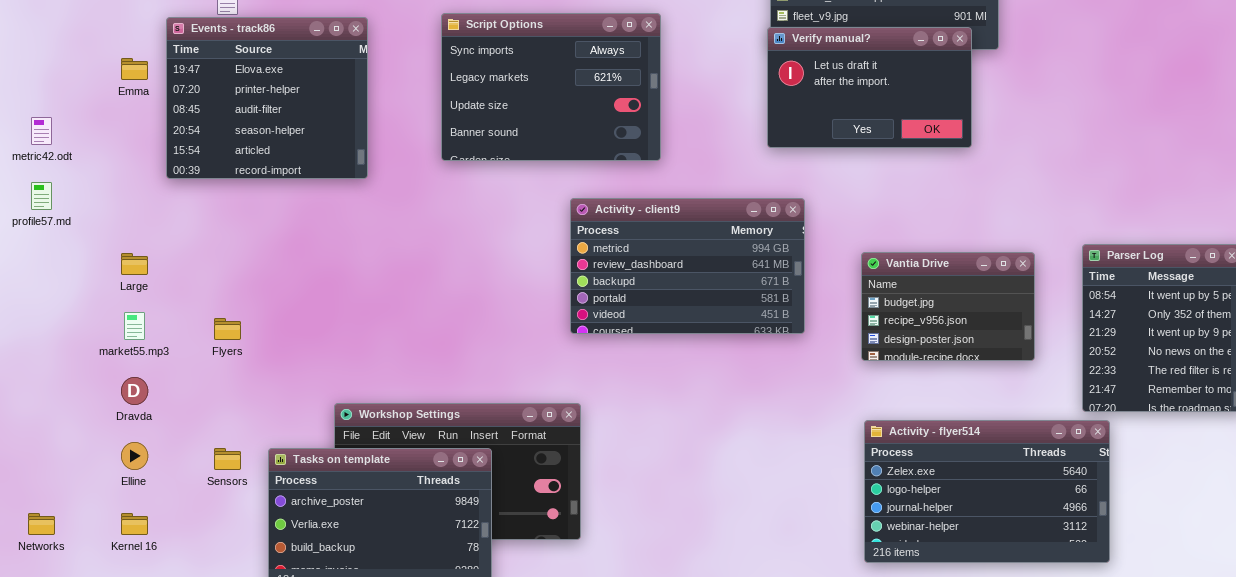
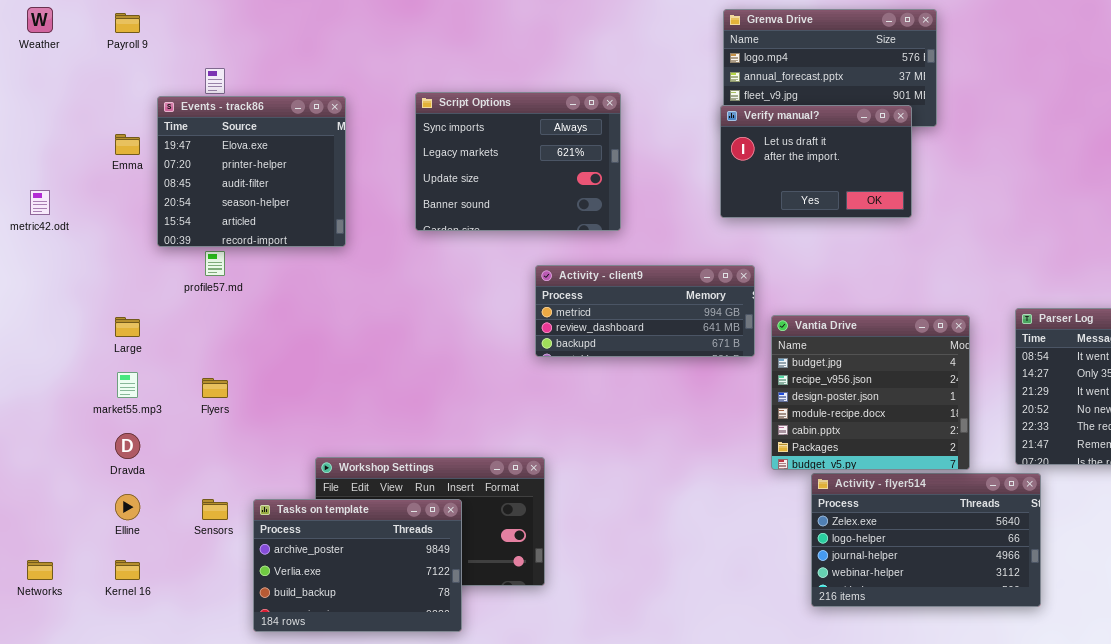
profile57.md: [31,182,52,210] -> [205,251,225,276], moved
Activity - client9: [570,198,805,334] -> [535,265,755,357], resized
Vantia Drive: [861,252,1035,361] -> [771,315,970,470], resized

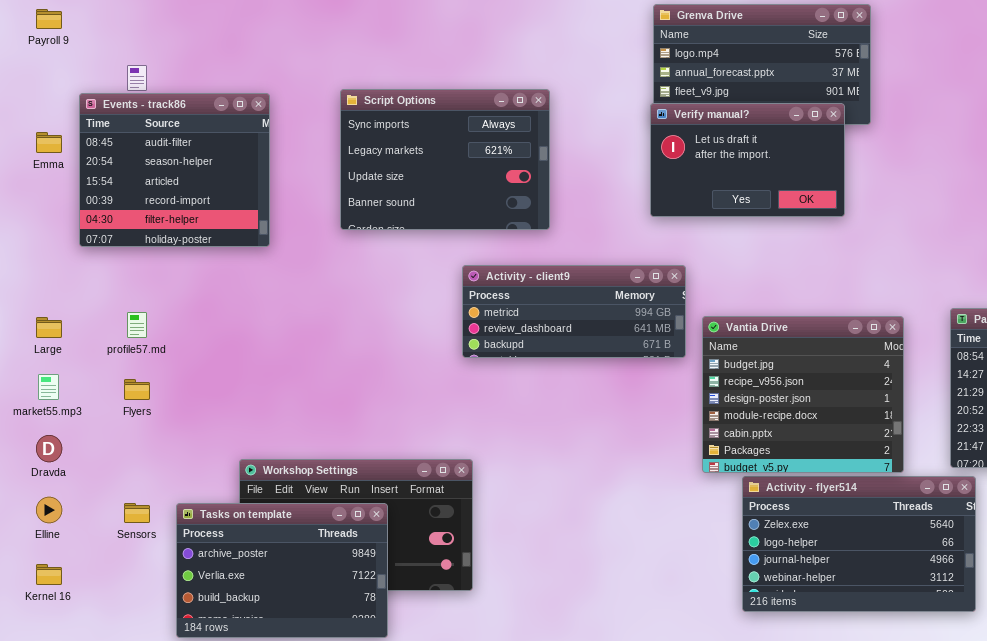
Events - track86: [157,96,346,247] -> [79,93,270,247], scrolled down 2 rows
profile57.md: [205,251,225,276] -> [127,312,147,338], moved

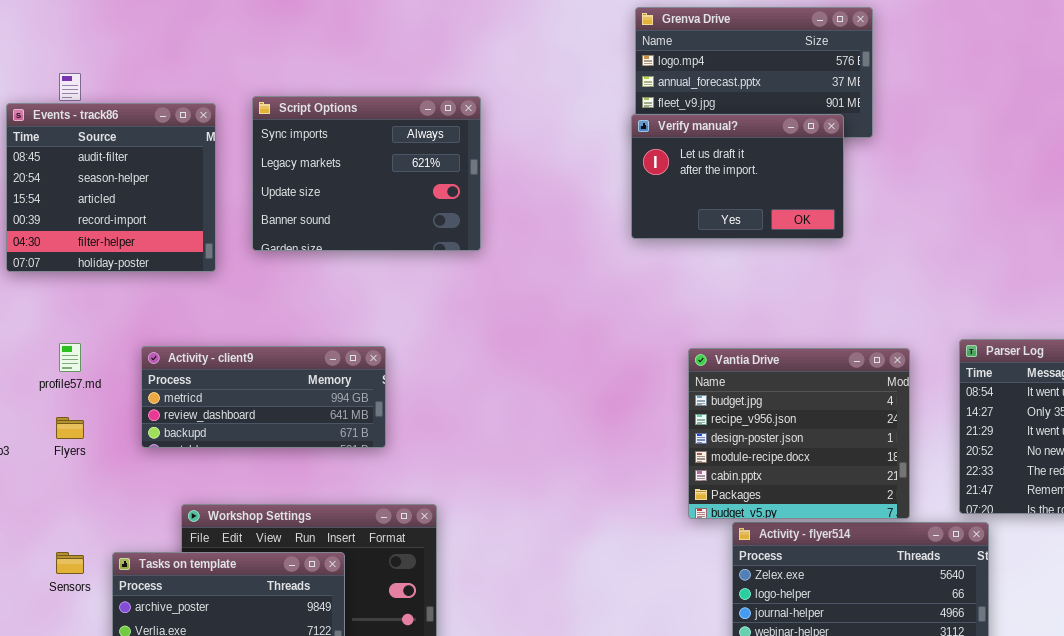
Script Options: [340,89,550,230] -> [252,96,481,251], moved
Activity - client9: [462,265,686,358] -> [141,346,386,448], moved

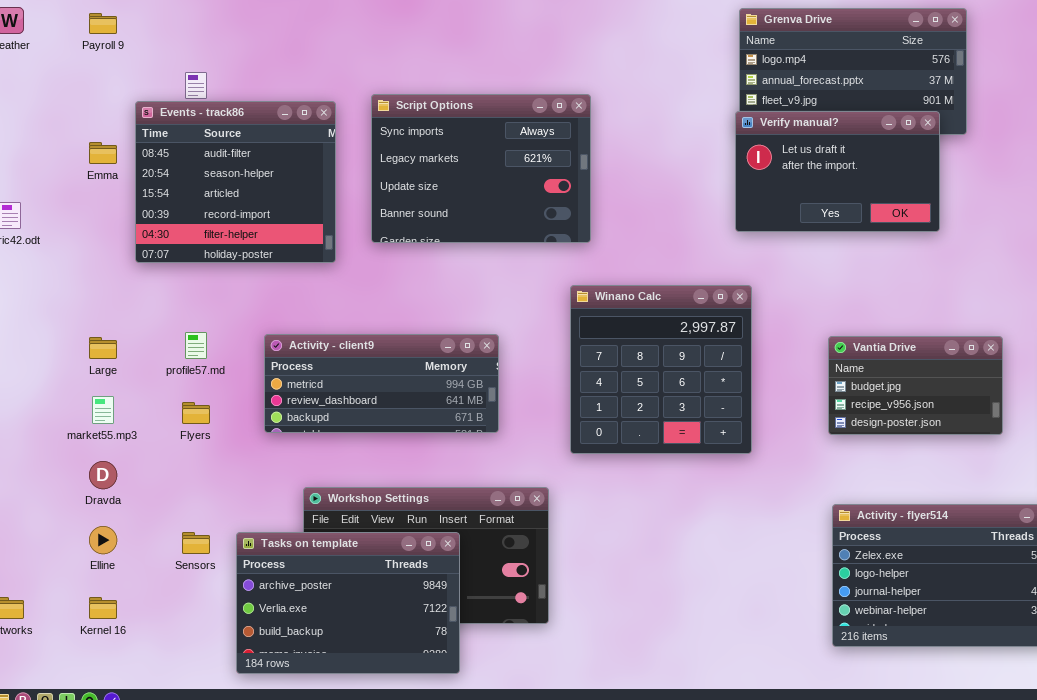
Winano Calc: none -> [570,285,752,454], opened
Vantia Drive: [688,348,910,519] -> [828,336,1003,435], resized

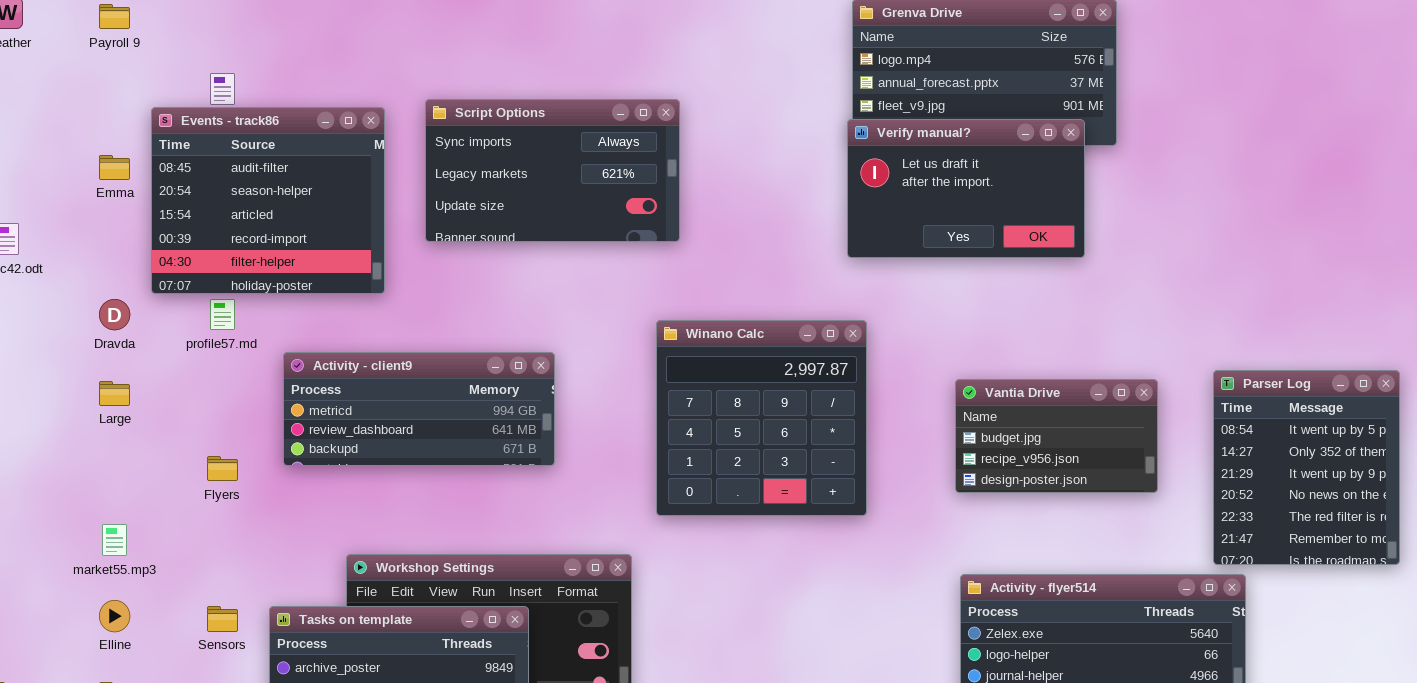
Script Options: [371,94,591,243] -> [425,99,680,242], resized
profile57.md: [185,332,207,359] -> [210,299,235,330], moved
Activity - client9: [264,334,499,433] -> [283,352,555,466], moved
market55.mp3: [92,396,114,424] -> [102,524,127,556], moved
Dravda: [89,461,117,489] -> [99,299,130,330], moved

